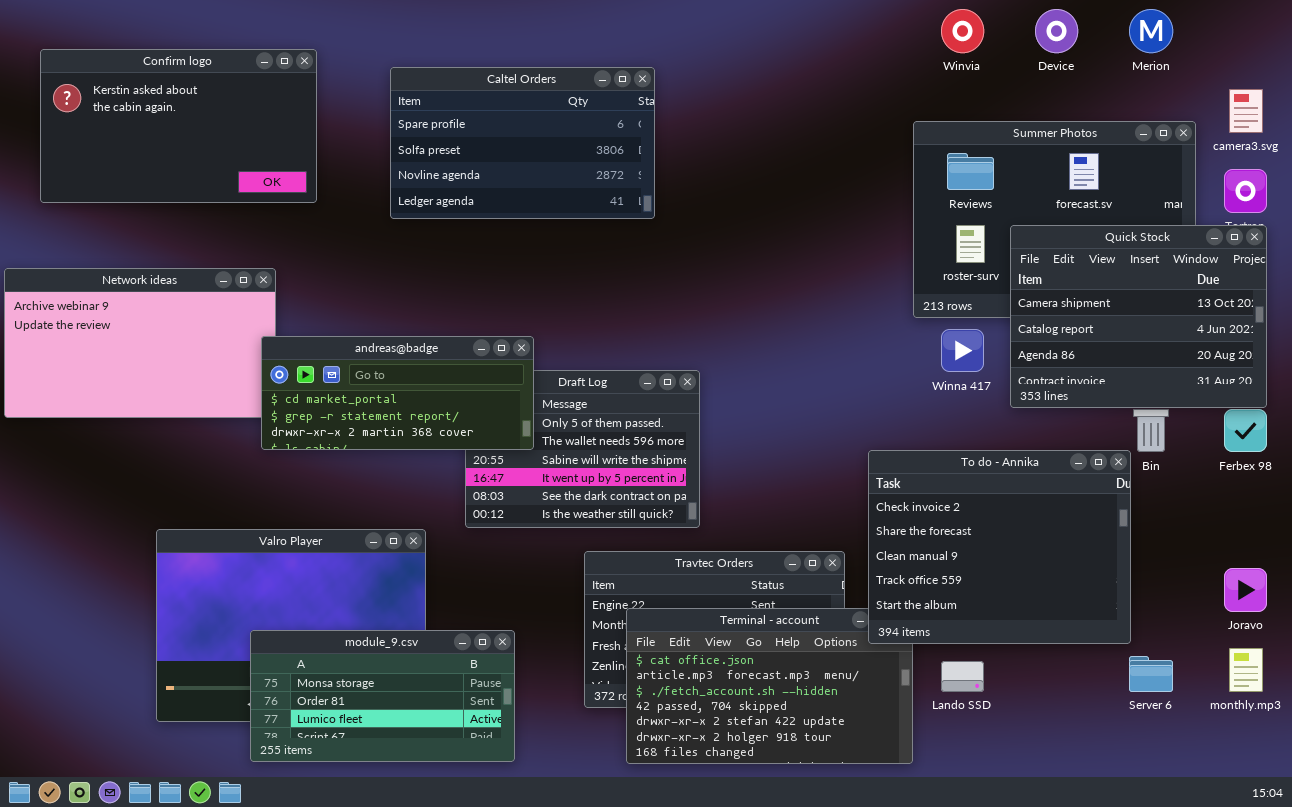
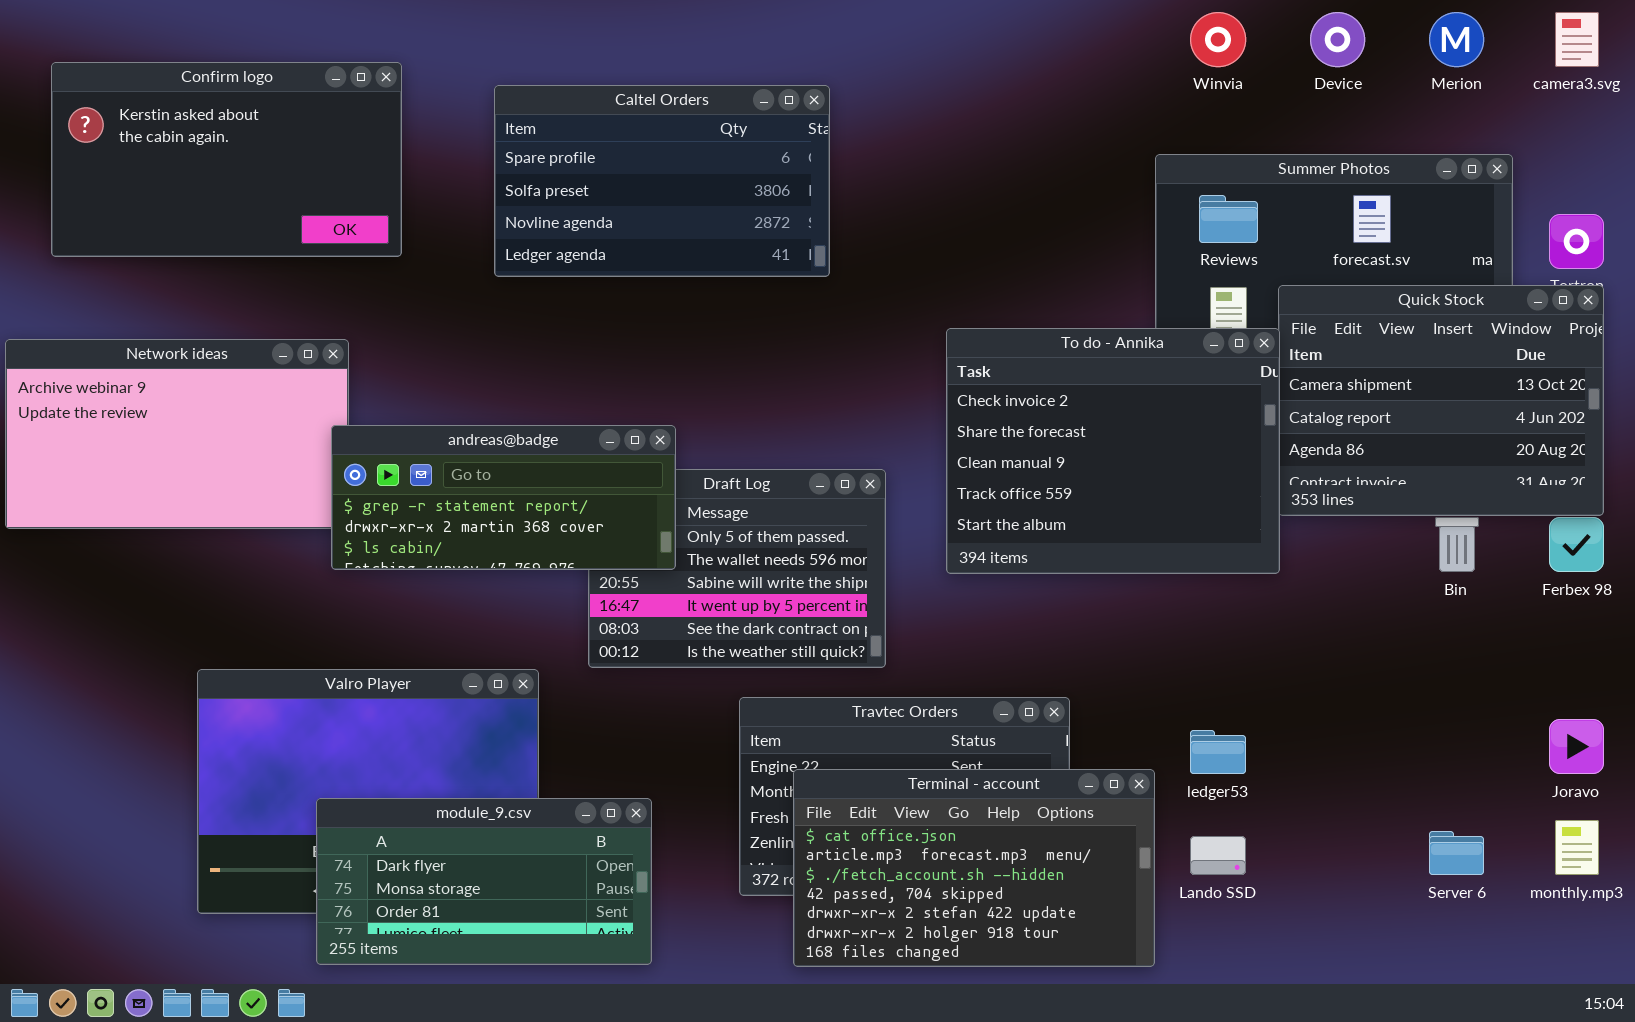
camera3.svg: [1229,89,1263,133] -> [1555,12,1599,67], moved
andreas@badge: [261,336,534,450] -> [331,425,676,570], scrolled down 1 row
To do - Annika: [868,450,1131,644] -> [946,328,1280,574], moved
module_9.csv: [250,630,515,762] -> [316,798,652,965], scrolled up 1 row

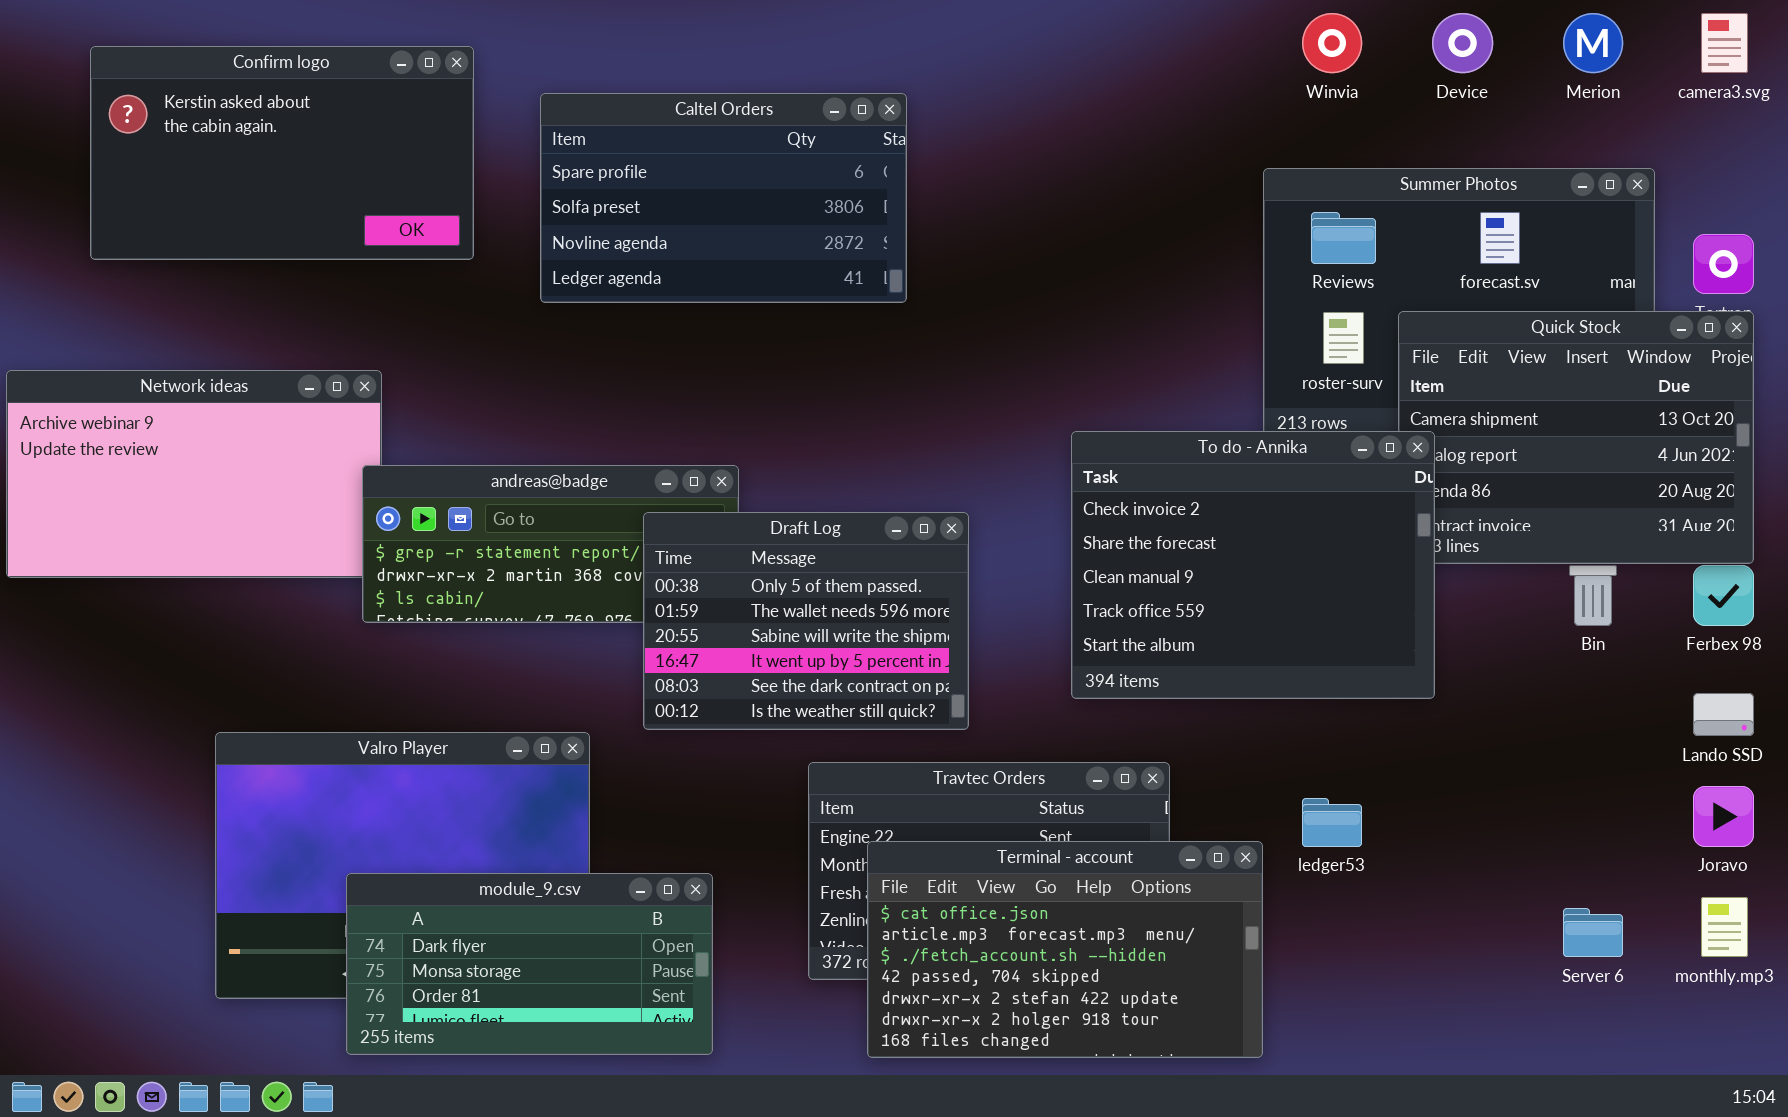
Confirm logo: [51,62,402,257] -> [90,46,474,260], moved
To do - Annika: [946,328,1280,574] -> [1071,431,1435,699], moved
Draft Log: [588,469,886,668] -> [643,512,969,730], raised
Lando SSD: [1190,836,1246,875] -> [1693,693,1754,736], moved

